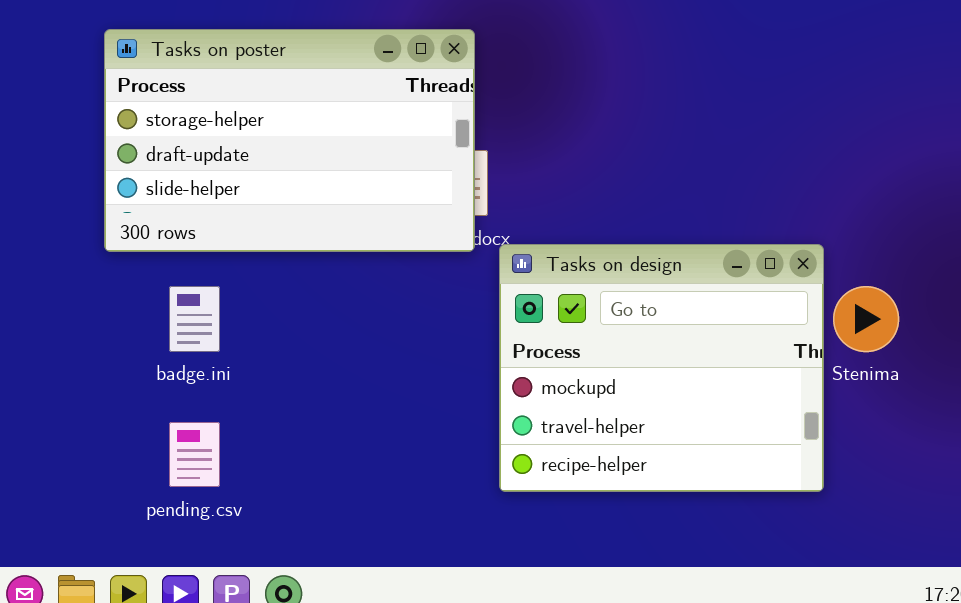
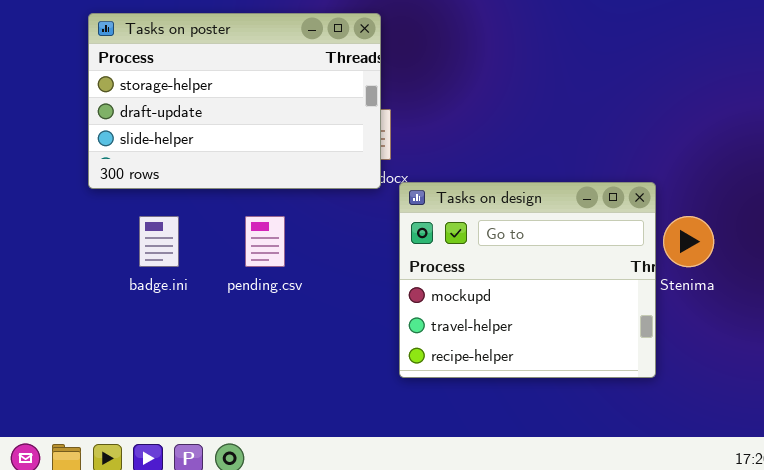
pending.csv: [169,422,220,487] -> [245,216,285,267], moved

